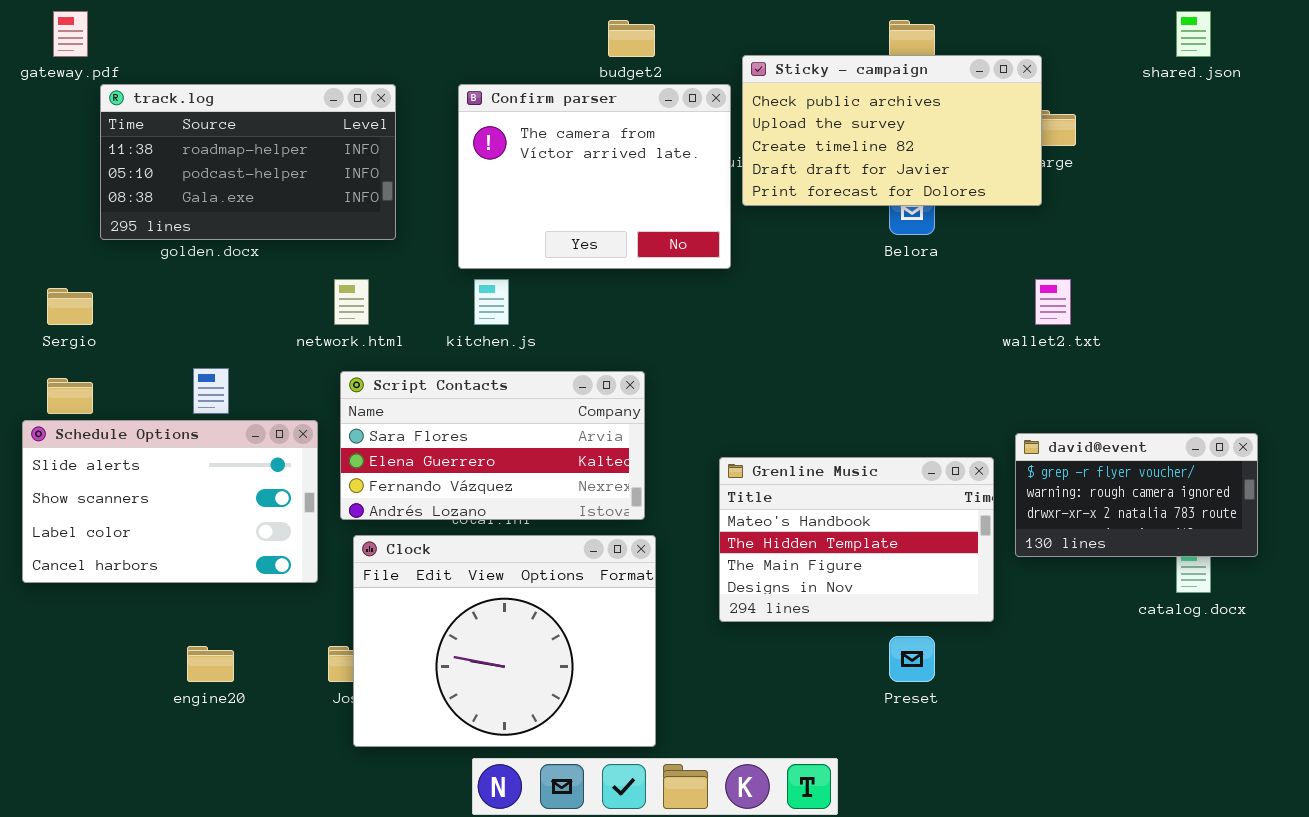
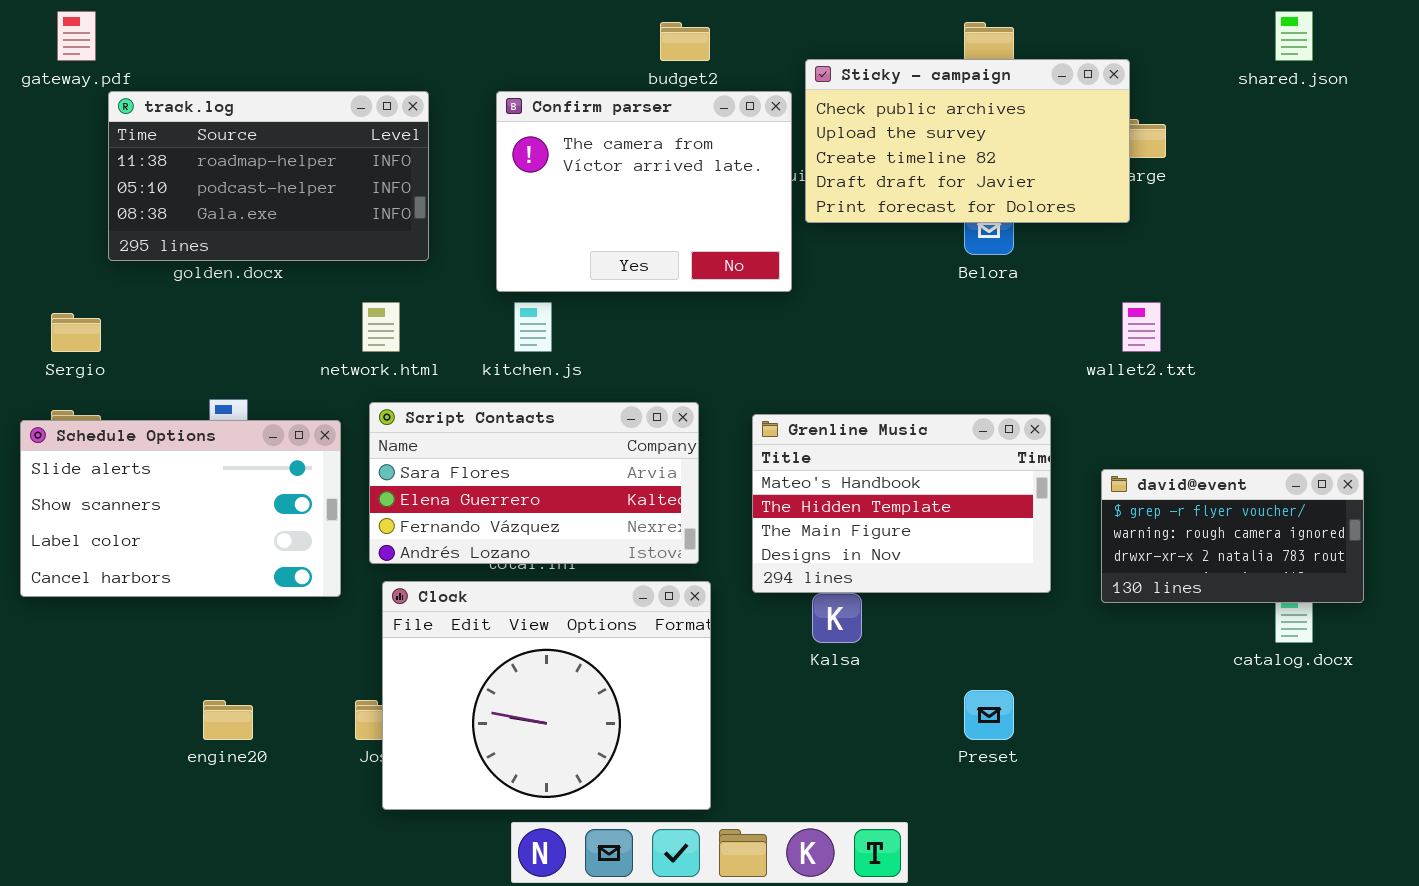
Schedule Options: [22,420,318,583] -> [20,420,341,597], moved
Grenline Music: [719,457,994,622] -> [752,414,1051,593], moved

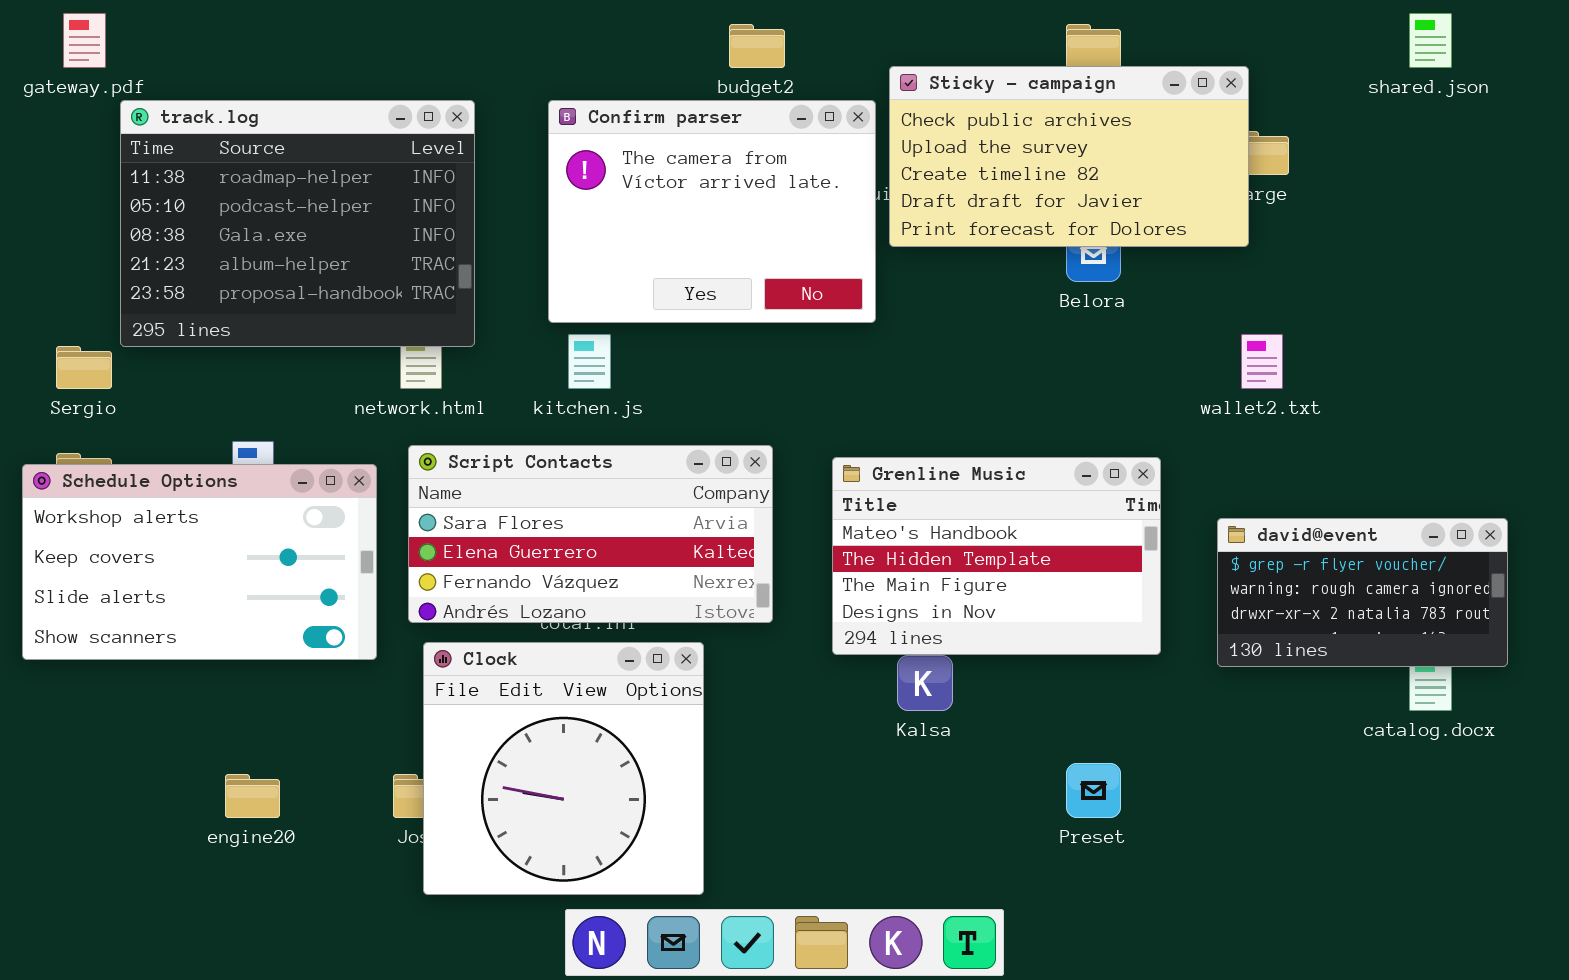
track.log: [108,91,429,261] -> [120,100,475,347], resized
Schedule Options: [20,420,341,597] -> [22,464,377,660], scrolled up 2 rows
Clock: [382,581,711,810] -> [423,642,704,895], resized

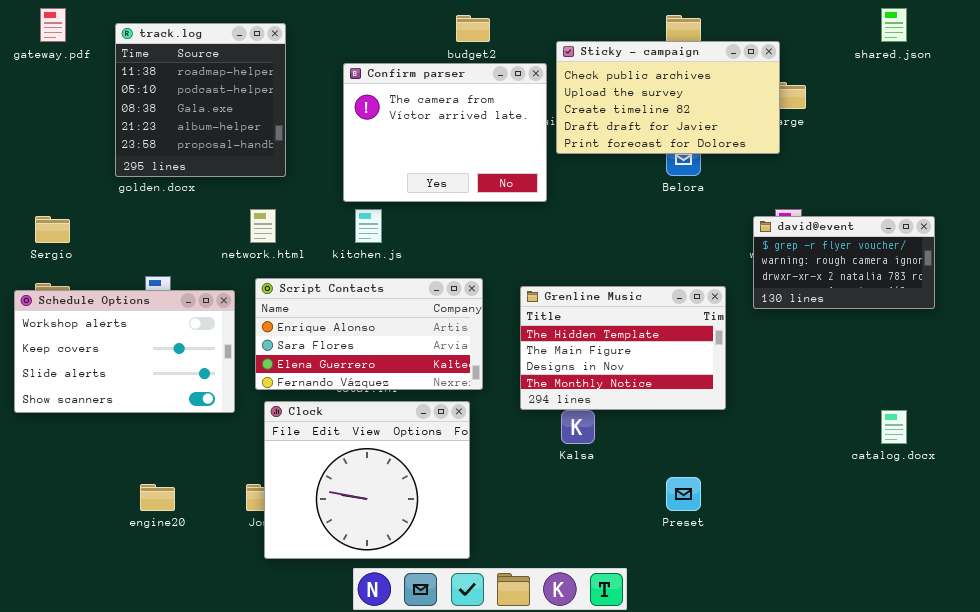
track.log: [120,100,475,347] -> [115,23,286,177], moved, resized
Script Contacts: [408,445,773,623] -> [255,278,483,390], scrolled up 1 row
Grenline Music: [832,457,1161,655] -> [520,286,726,410], scrolled down 1 row
david@event: [1217,518,1508,667] -> [753,216,935,309], moved
Clock: [423,642,704,895] -> [264,401,470,559], resized

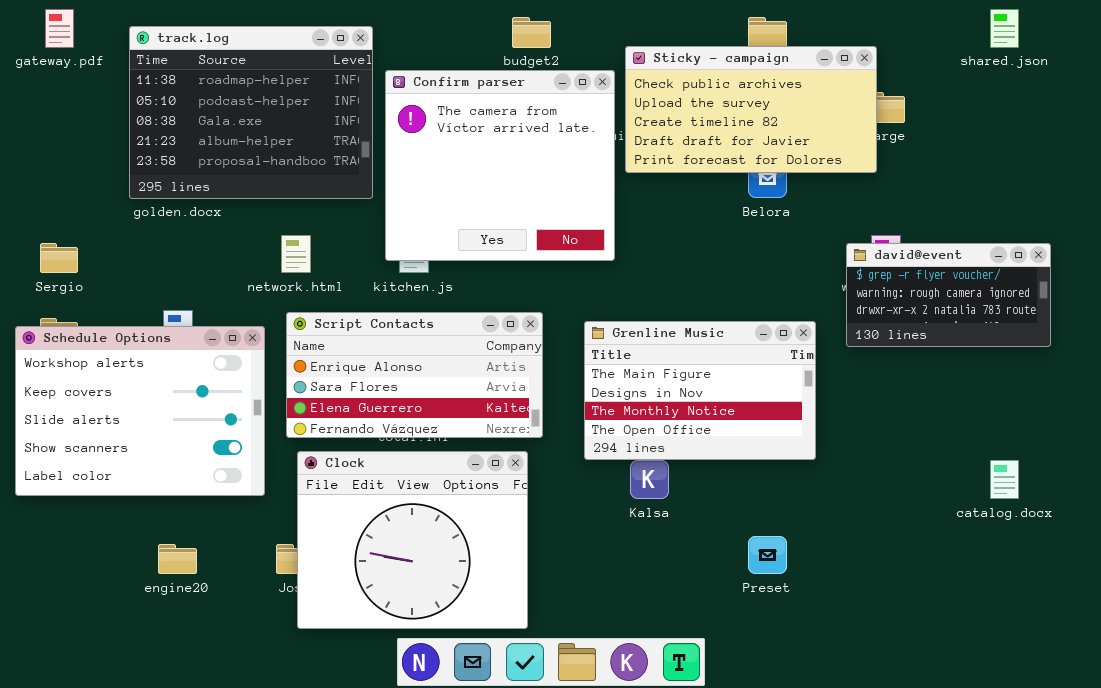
track.log: [115,23,286,177] -> [129,26,373,199], resized
Confirm parser: [343,63,547,202] -> [385,70,615,261], resized
Grenline Music: [520,286,726,410] -> [584,321,816,460], scrolled down 1 row
Schedule Options: [14,290,235,413] -> [15,326,265,496], resized

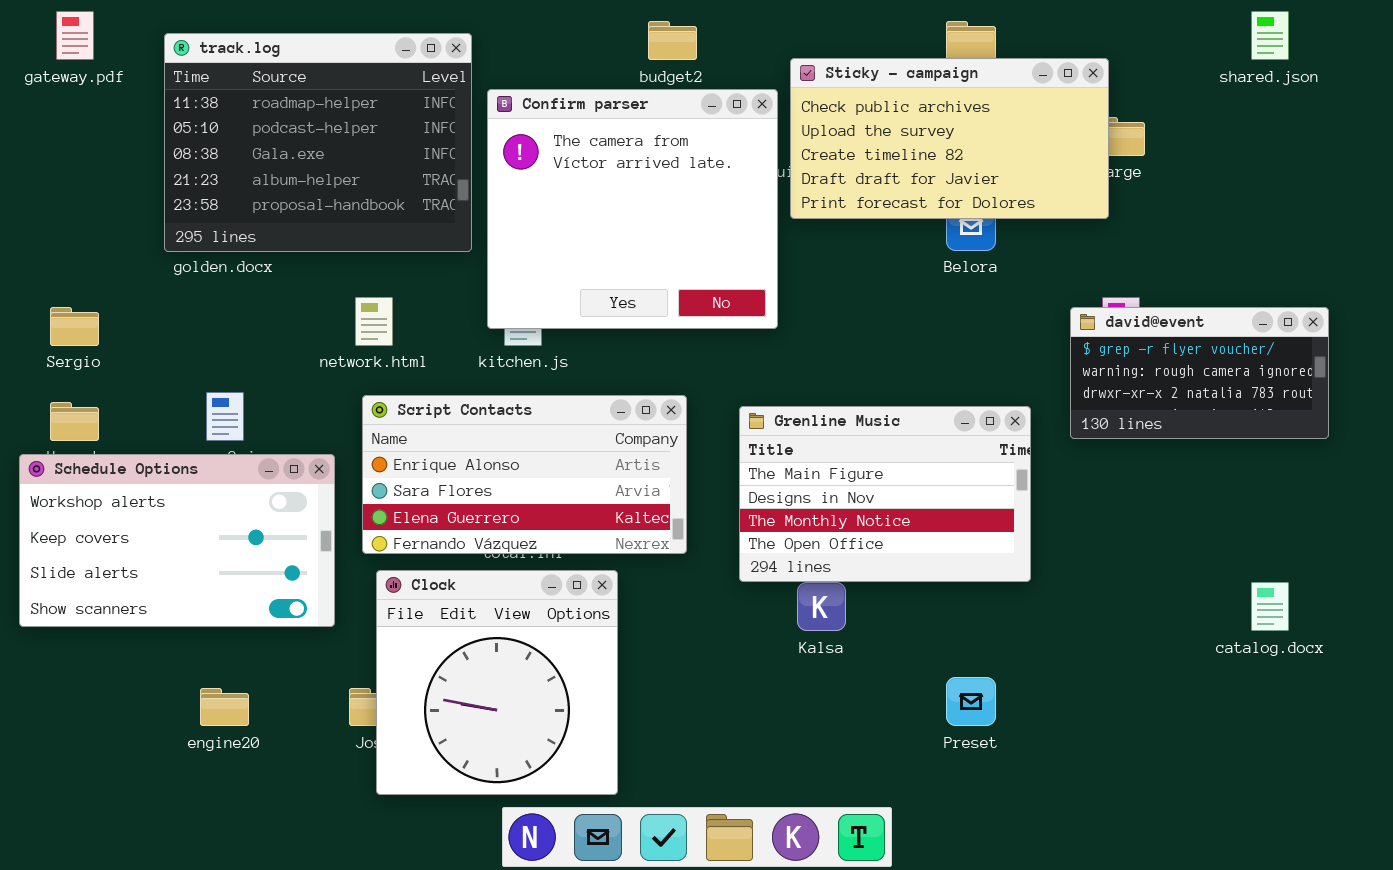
Schedule Options: [15,326,265,496] -> [19,454,335,627], resized
Clock: [297,451,528,629] -> [376,570,618,795], resized

